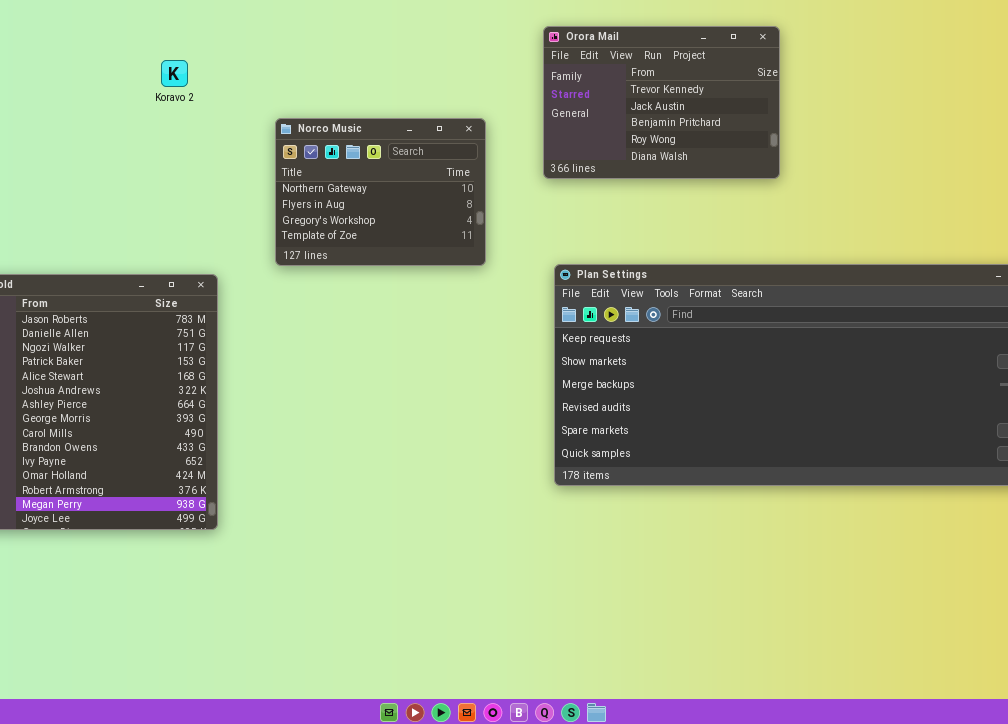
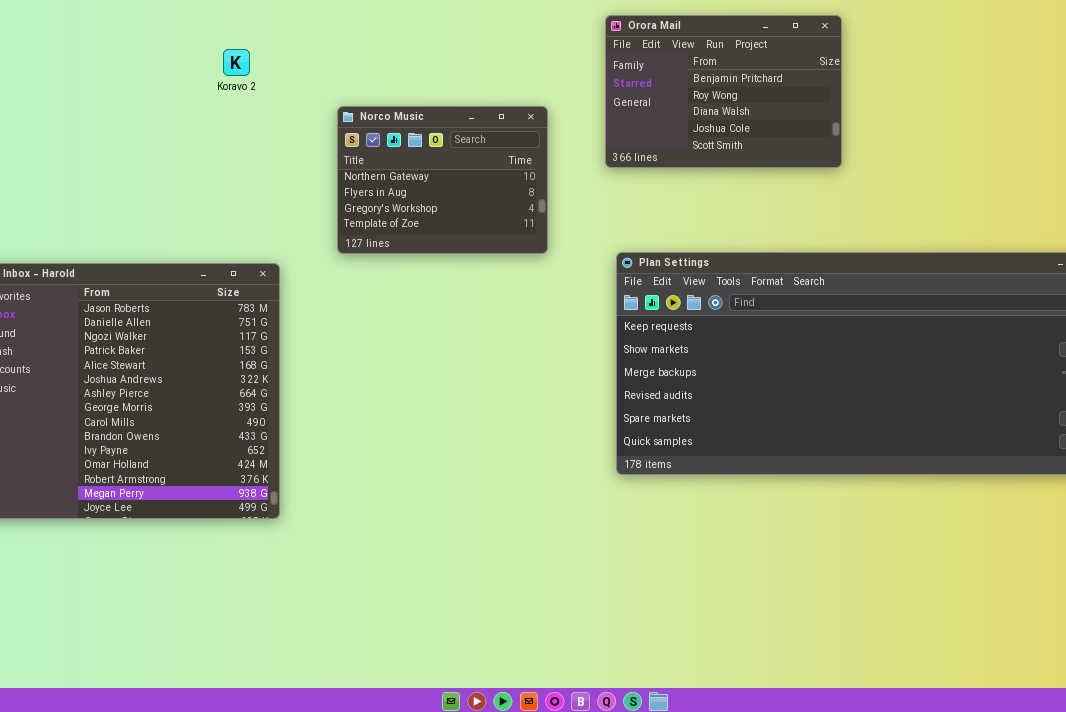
Orora Mail: [543,26,780,179] -> [605,15,842,168], scrolled down 2 rows

